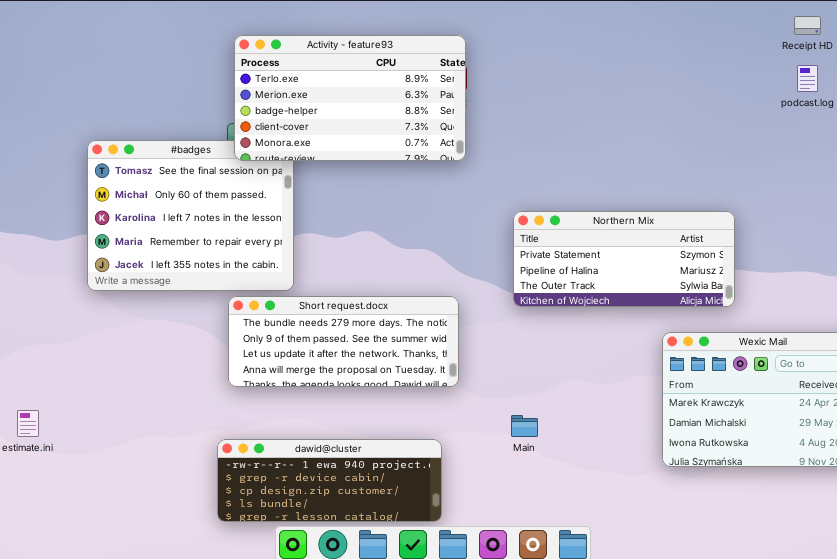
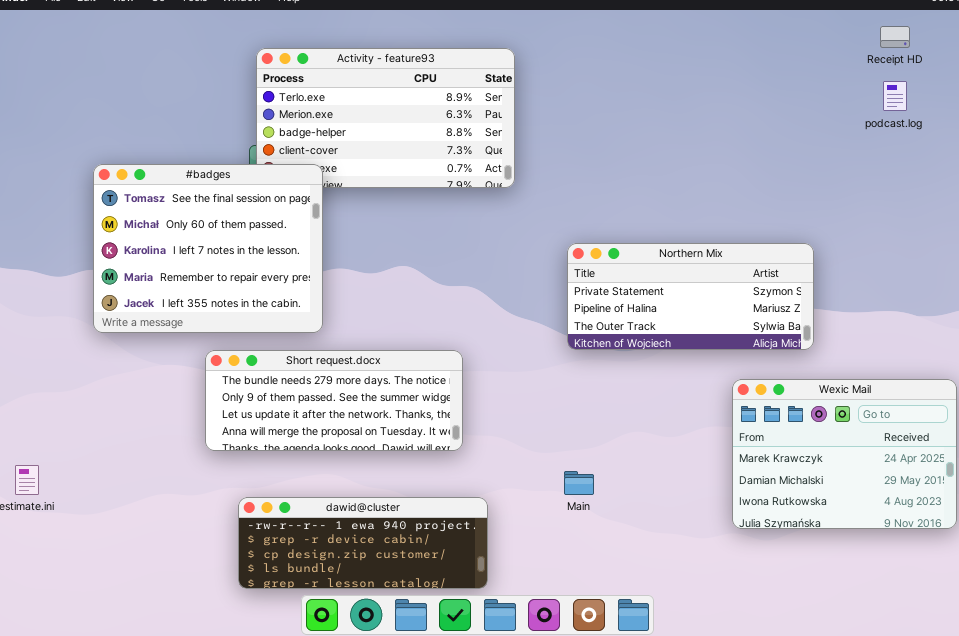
#badges: [87,140,294,291] -> [93,164,323,333], raised
Short request.docx: [228,296,459,387] -> [205,350,463,451], moved

